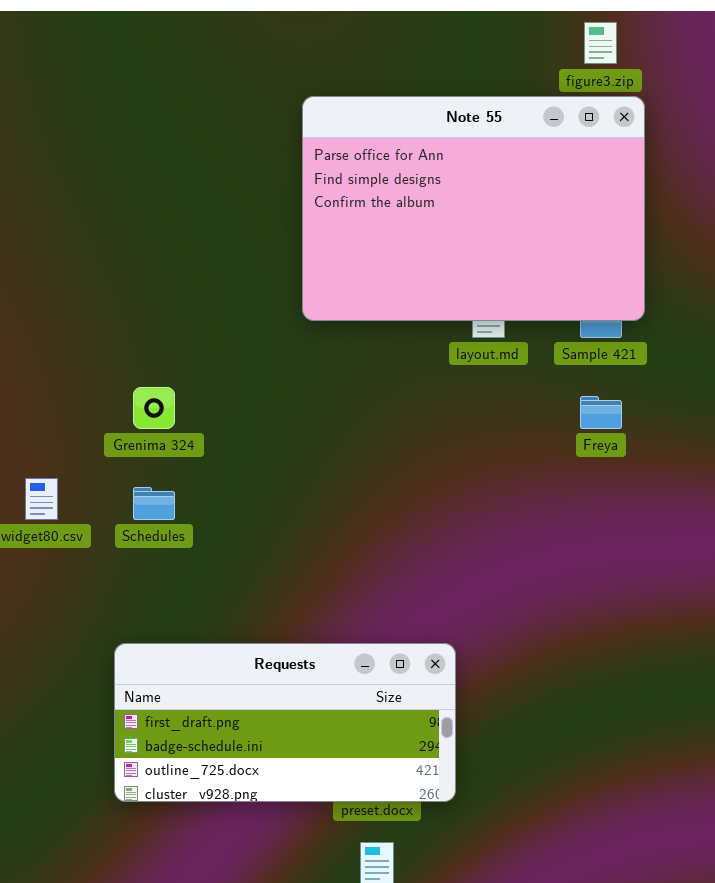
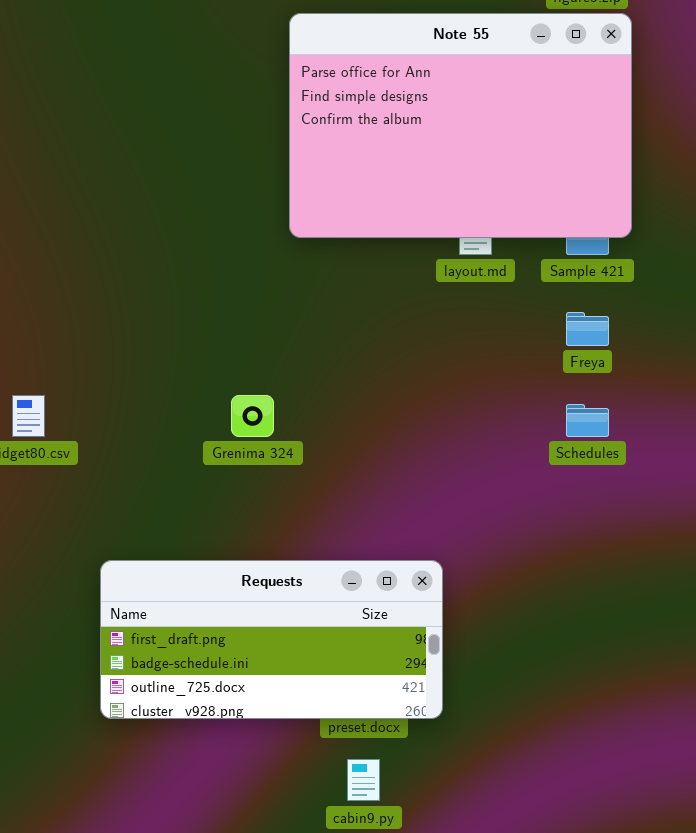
Grenima 324: [133,387,175,429] -> [231,395,274,437], moved
Schedules: [133,487,175,520] -> [566,404,609,437], moved

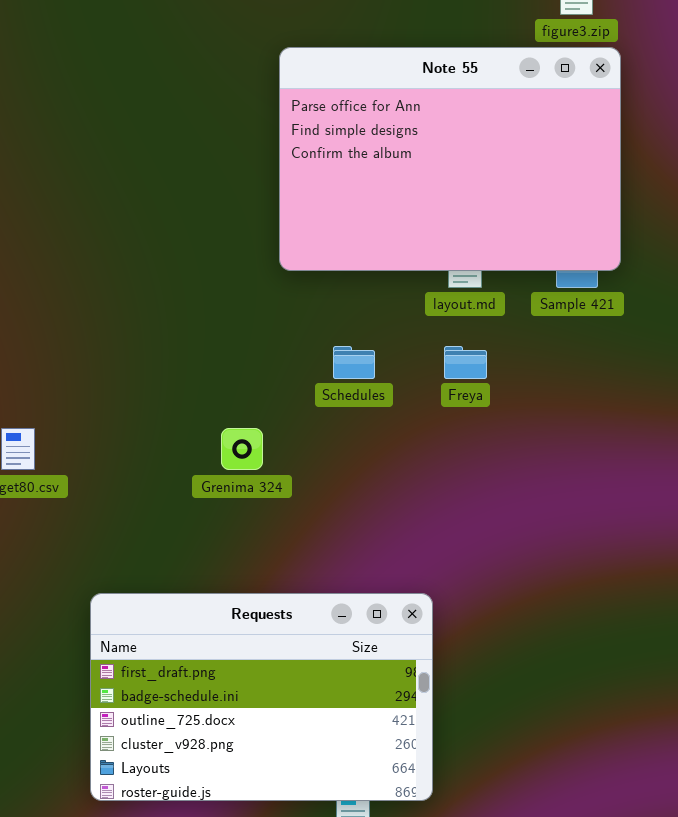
Freya: [566,312,609,346] -> [444,346,487,379], moved
Schedules: [566,404,609,437] -> [333,346,375,379], moved
Requests: [100,560,443,719] -> [90,593,433,801], resized

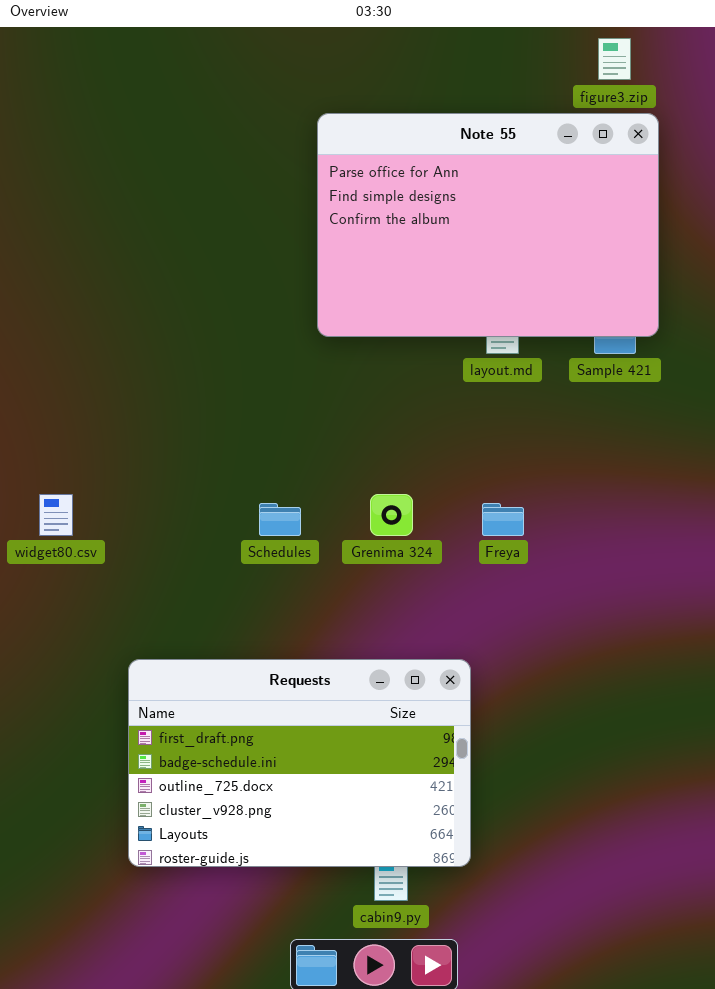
Schedules: [333,346,375,379] -> [259,503,301,536], moved
Freya: [444,346,487,379] -> [482,503,524,536], moved
Grenima 324: [221,428,263,470] -> [370,494,413,536], moved

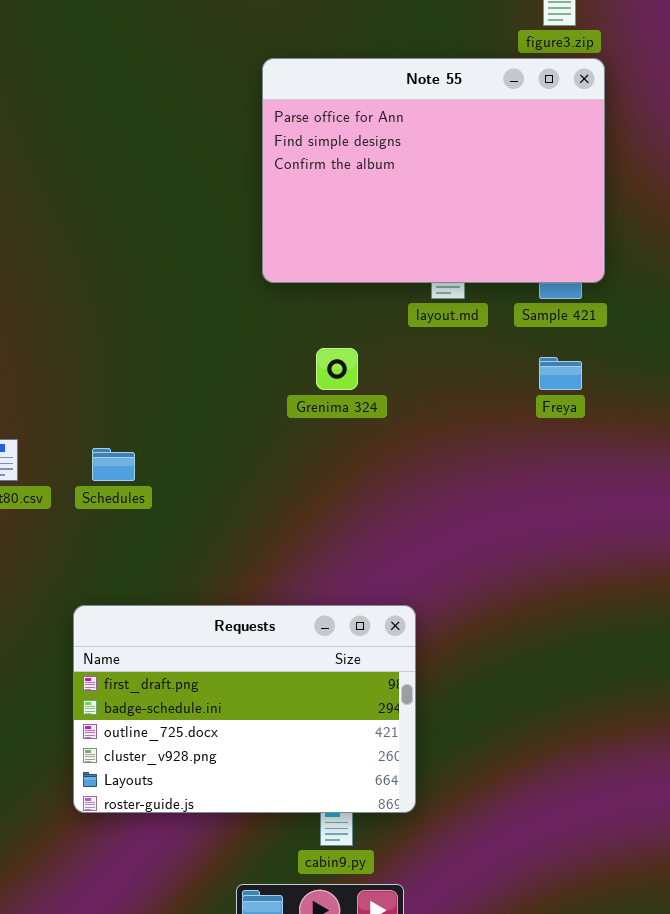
Grenima 324: [370,494,413,536] -> [316,348,358,390], moved
Schedules: [259,503,301,536] -> [92,448,135,481], moved
Freya: [482,503,524,536] -> [539,357,582,390], moved

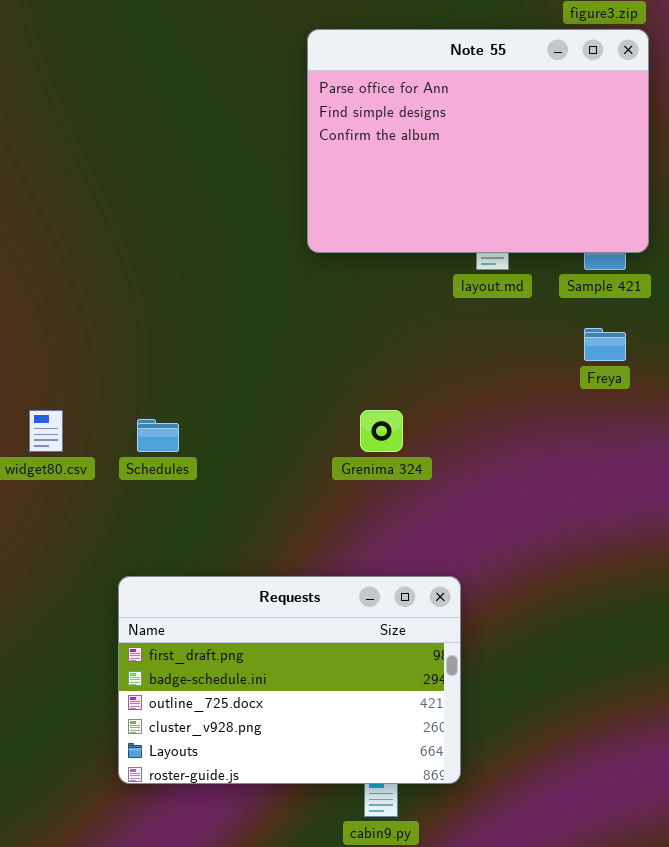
Grenima 324: [316,348,358,390] -> [360,410,403,452], moved

